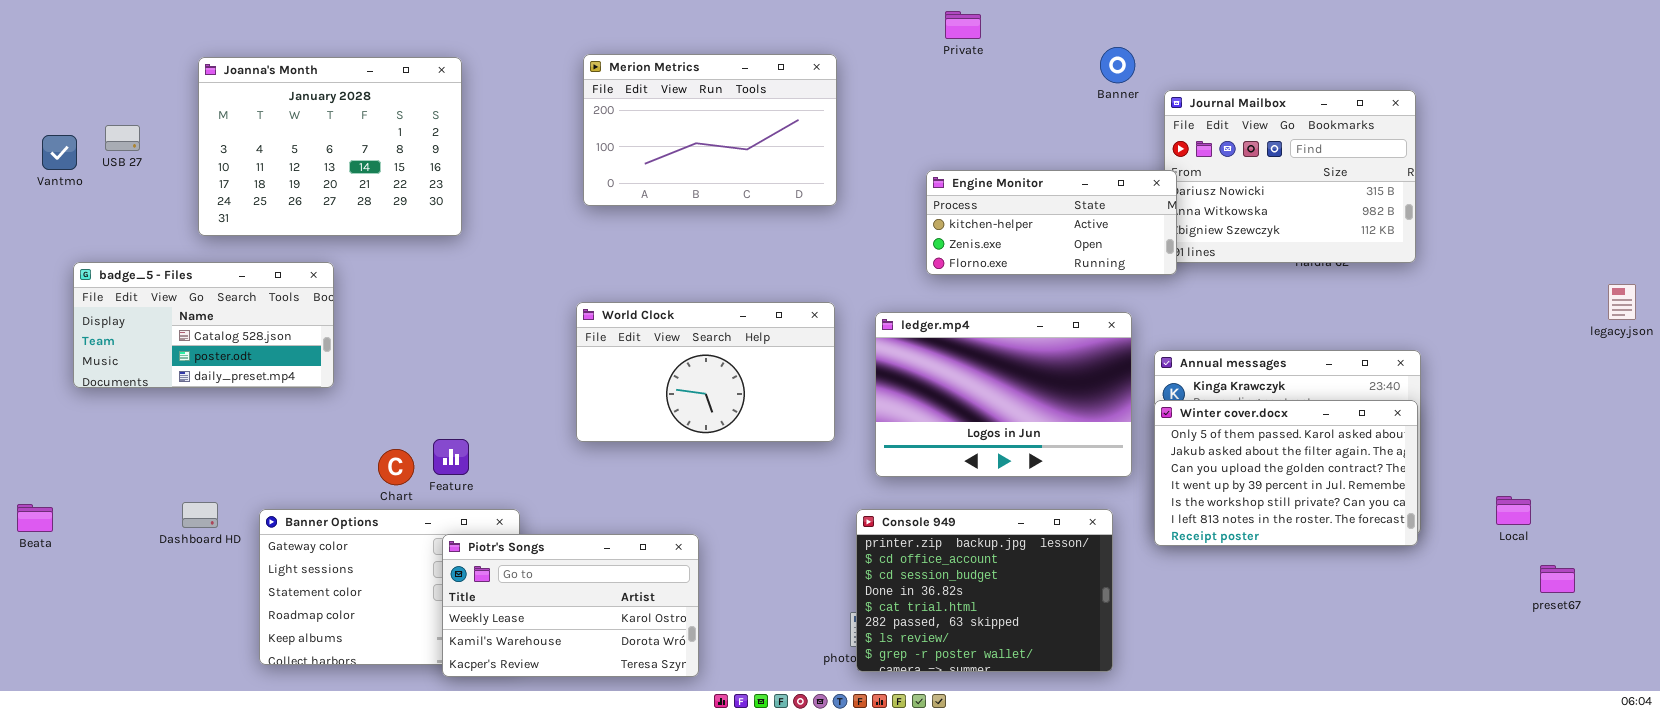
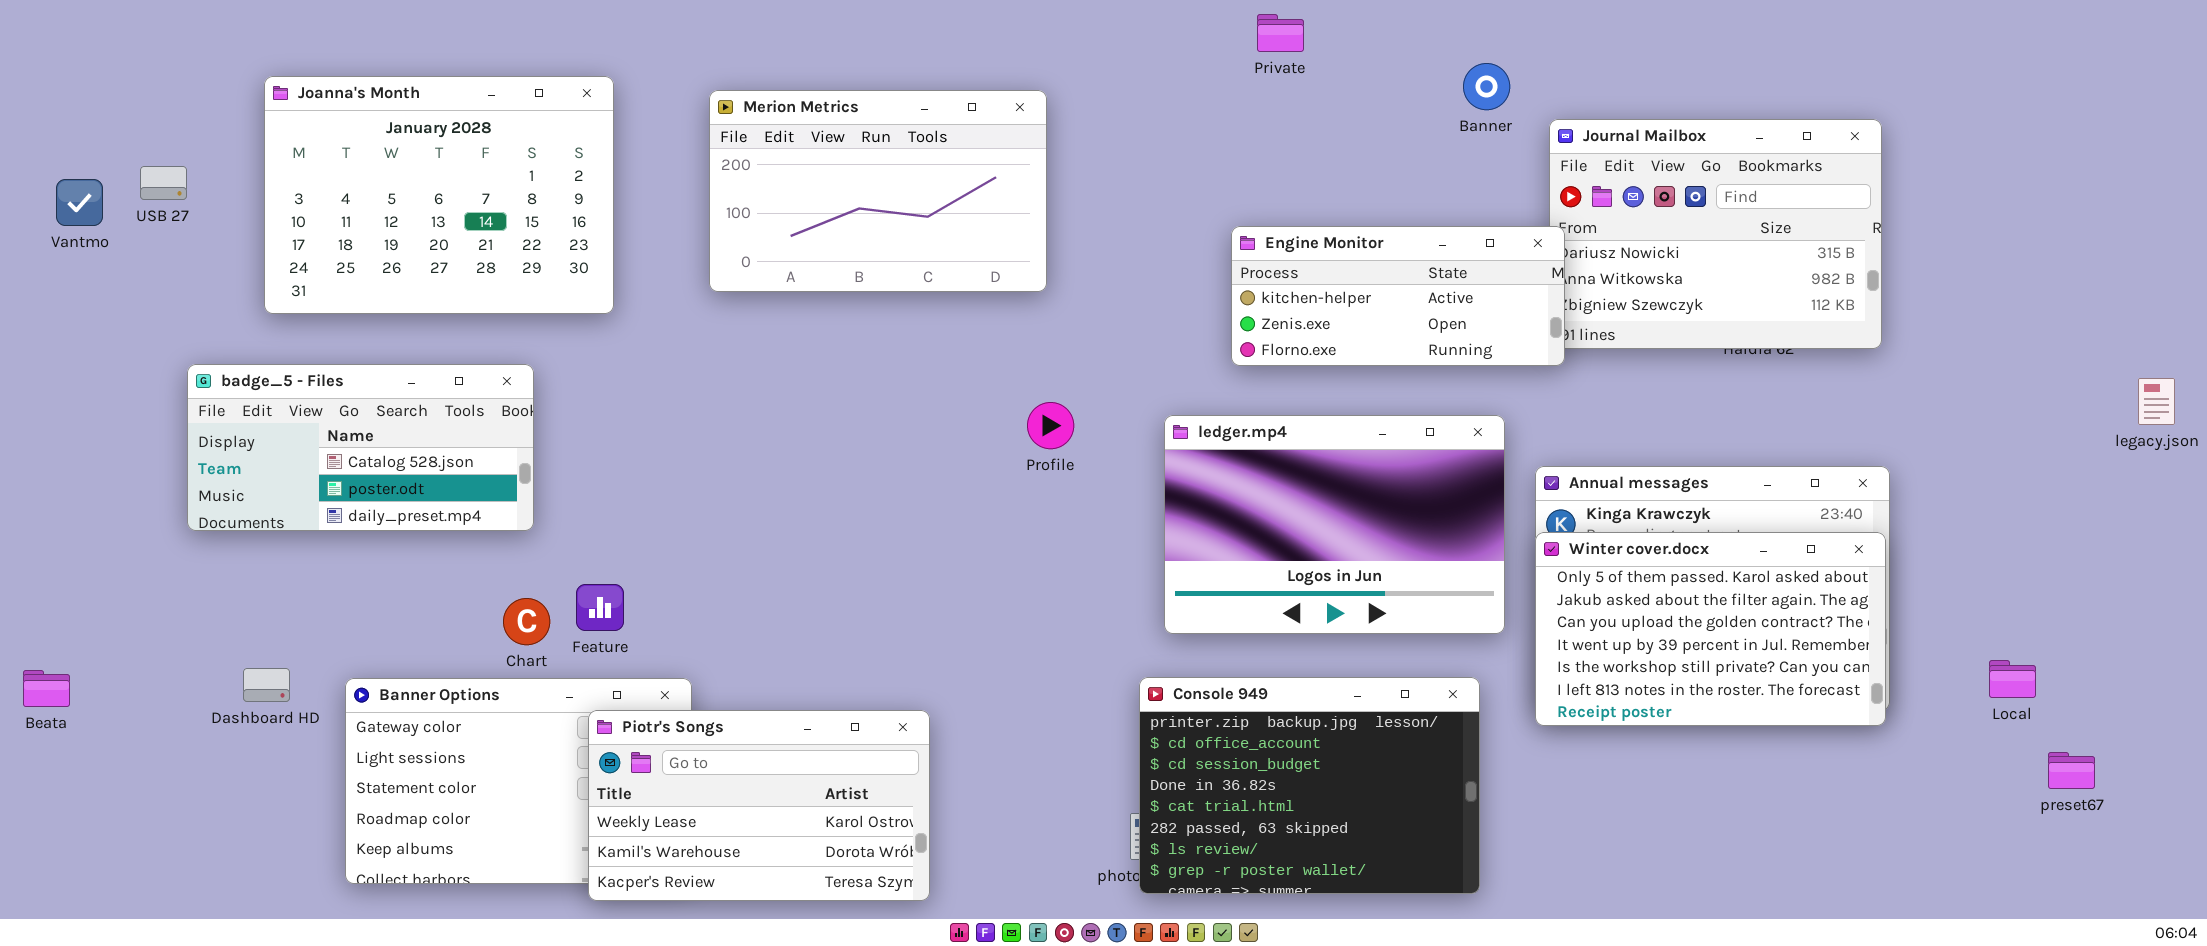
Merion Metrics: [583,54,837,206] -> [709,90,1047,292], moved
badge_5 - Files: [73,262,334,388] -> [187,364,534,531], moved
World Clock: [576,302,835,442] -> none, closed

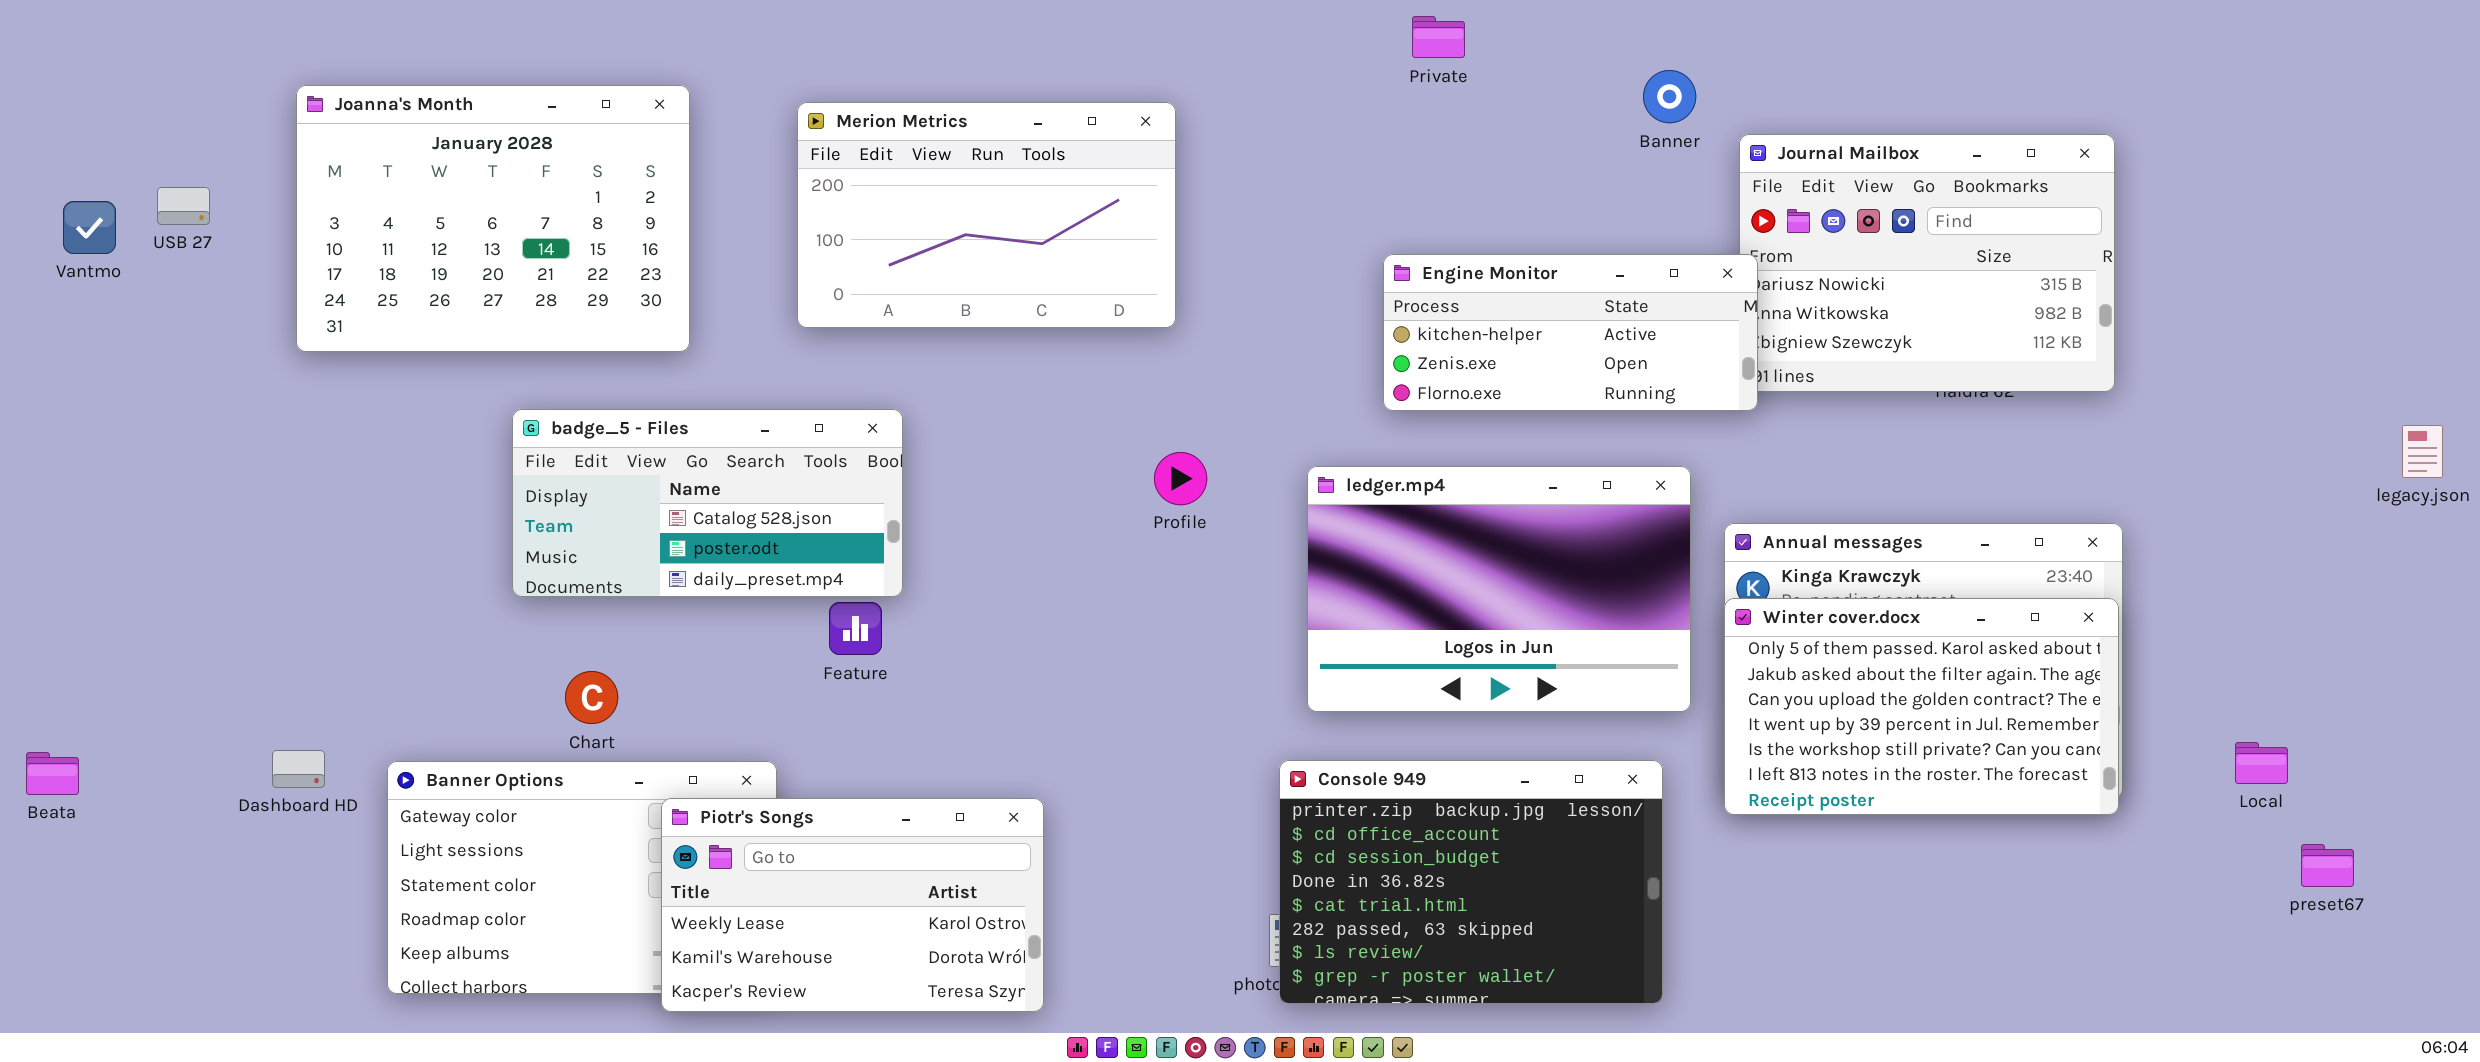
badge_5 - Files: [187,364,534,531] -> [512,409,903,597], moved
Feature: [576,584,624,631] -> [829,602,882,655], moved

